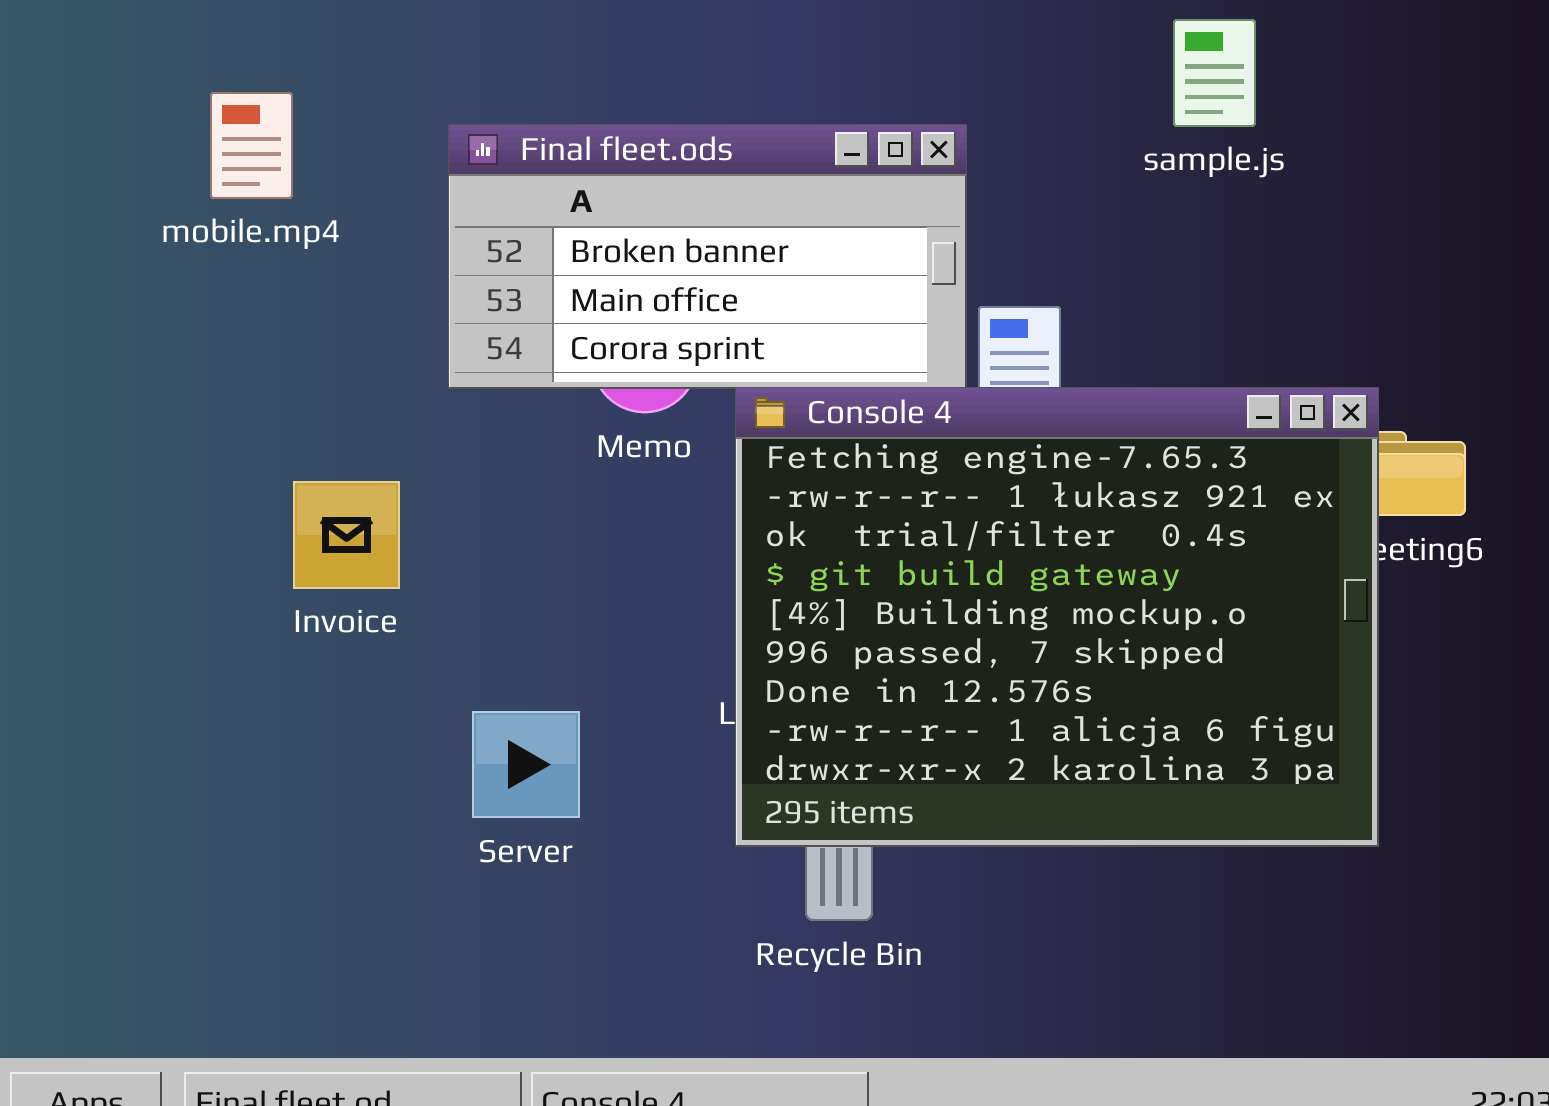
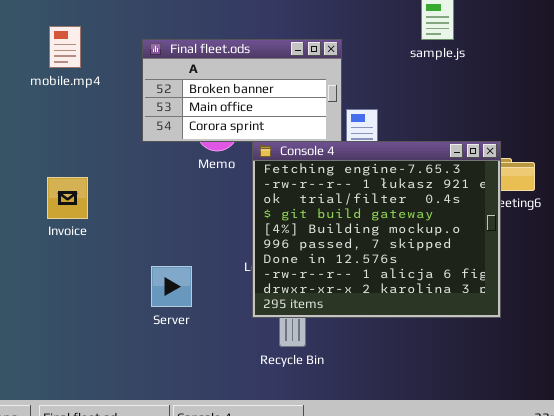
Invoice: [293,481,400,589] -> [47,177,88,219], moved

